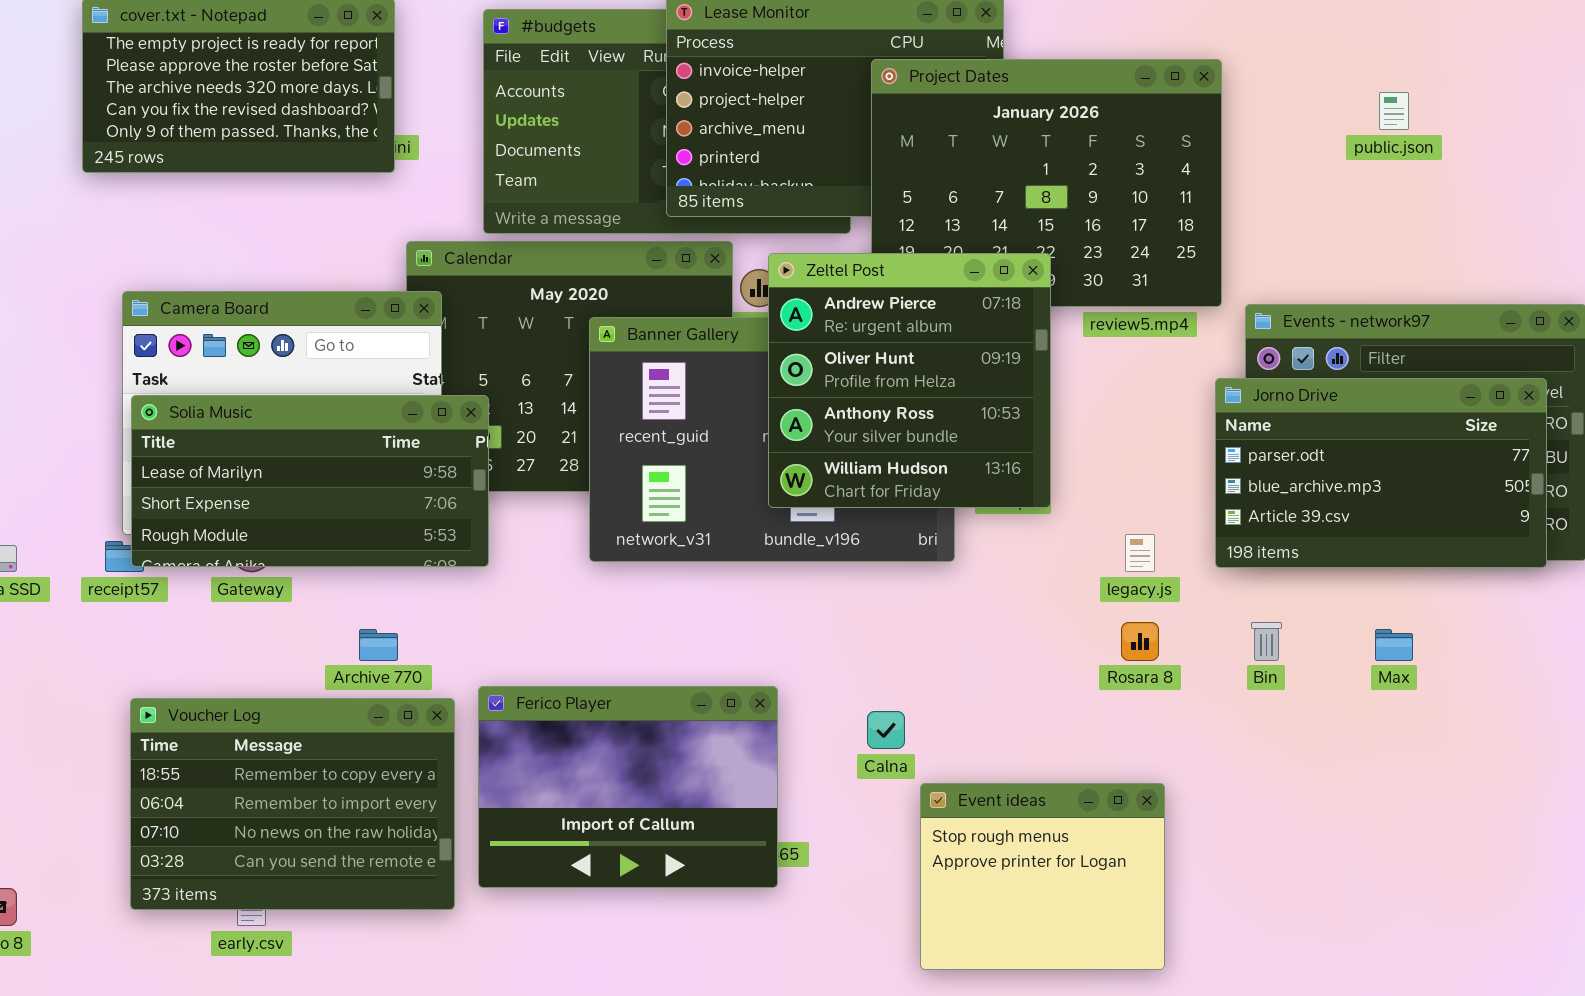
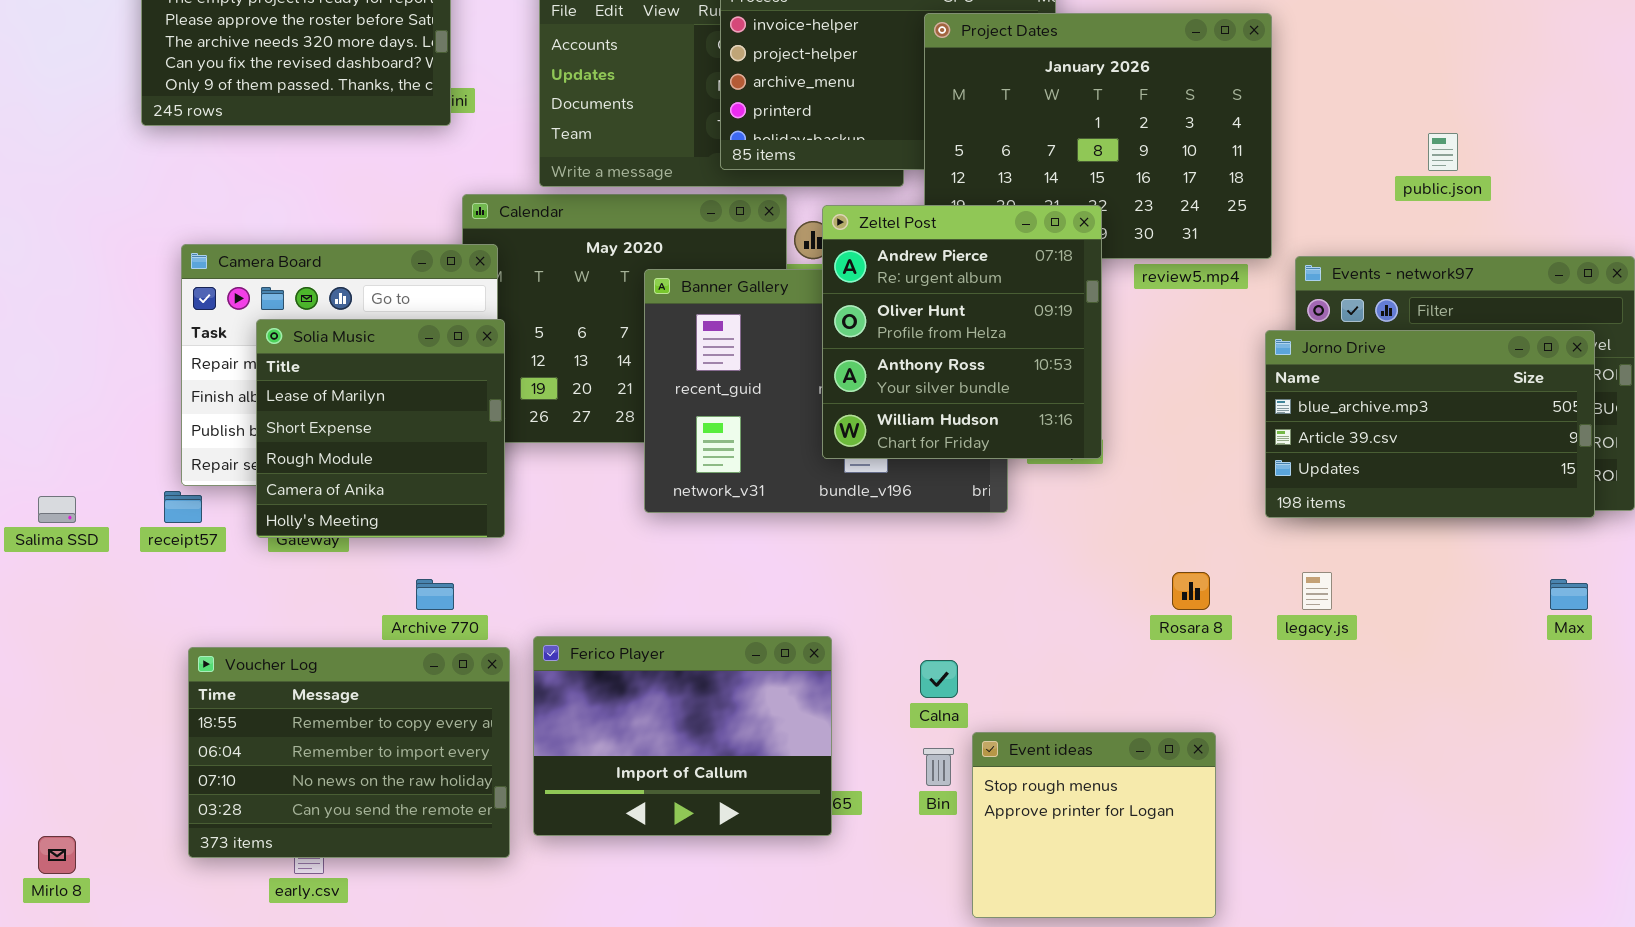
public.json: [1379,92,1409,130] -> [1428,133,1458,171], moved
Jorno Drive: [1215,378,1547,568] -> [1265,330,1595,518], scrolled down 1 row
Solia Music: [131,395,489,567] -> [256,319,505,538], moved, resized
legacy.js: [1125,534,1155,572] -> [1302,572,1332,610], moved
Bin: [1251,622,1282,661] -> [923,748,954,786], moved
Max: [1375,629,1413,661] -> [1550,579,1588,610], moved

